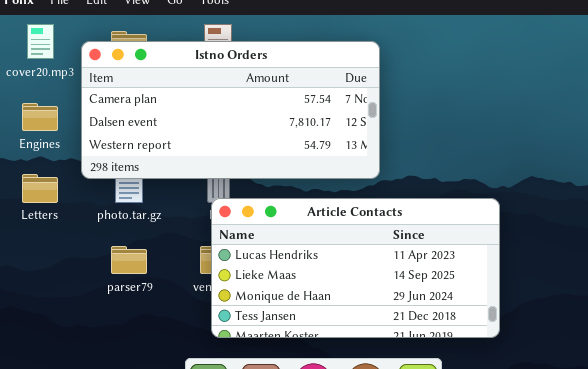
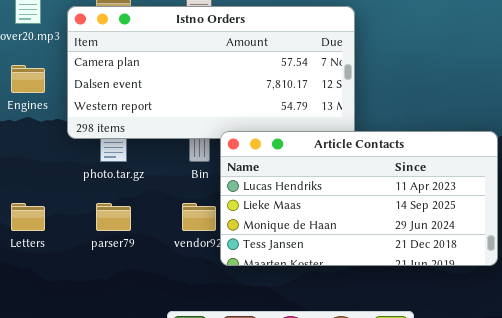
Letters: [22,174,58,203] -> [11,203,45,231], moved
Article Contacts: [211,198,500,338] -> [220,131,498,266], moved

